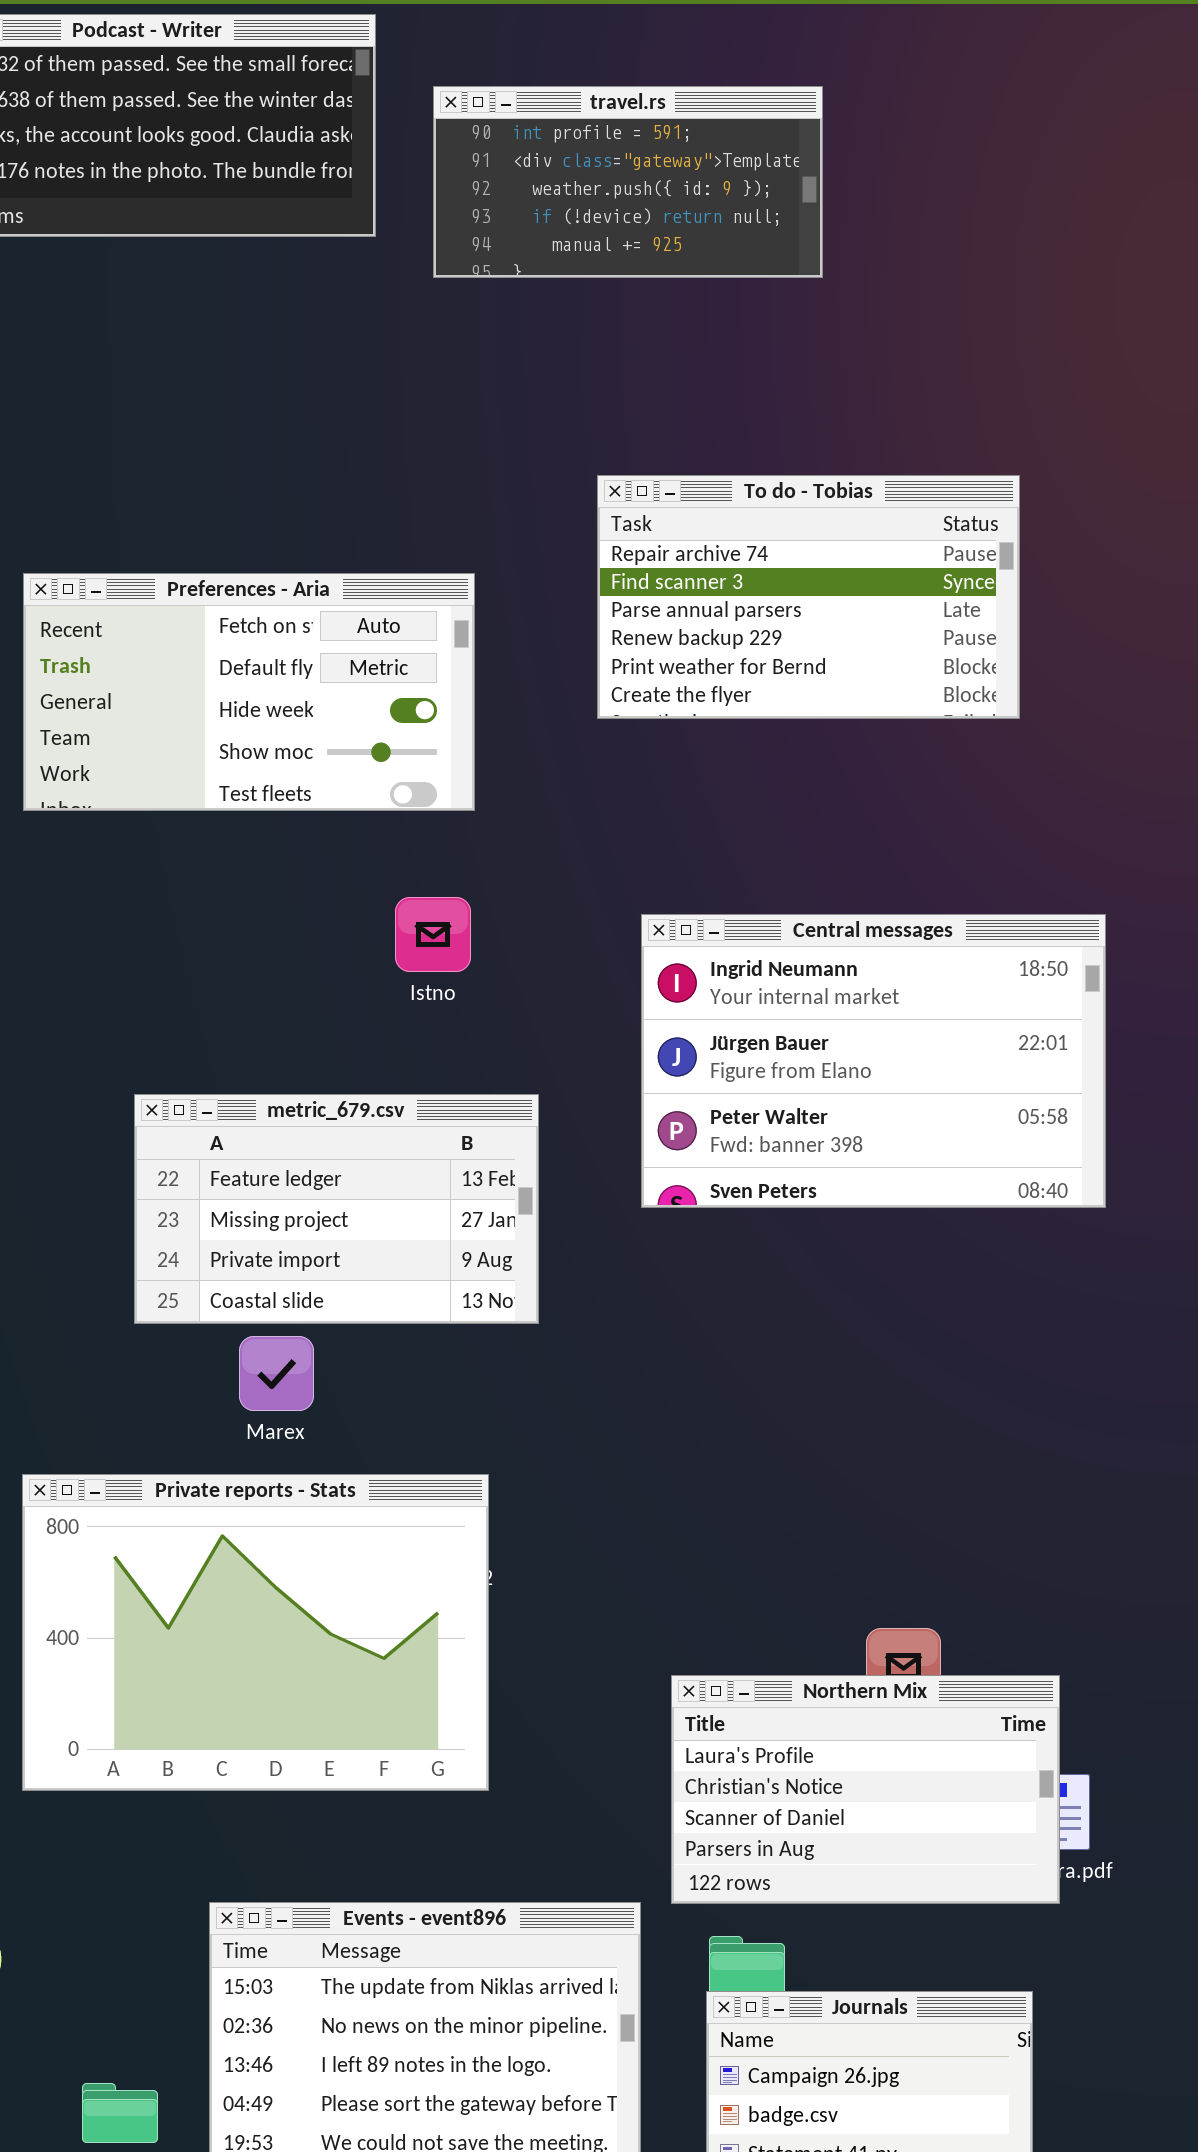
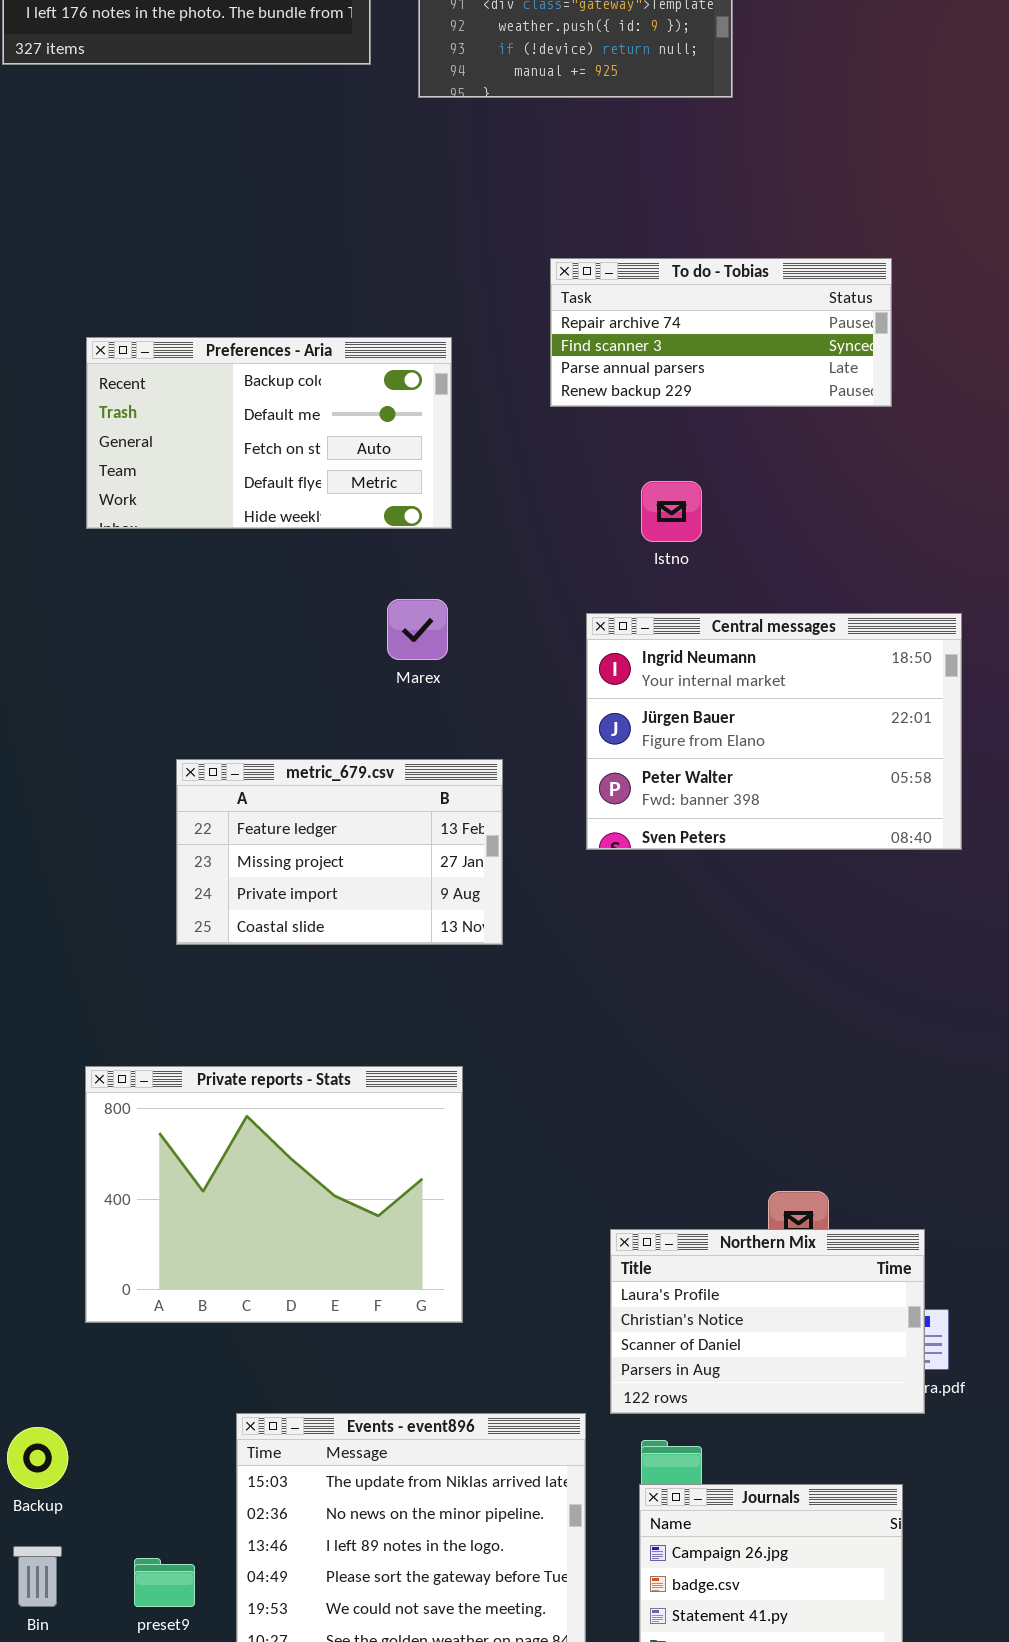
To do - Tobias: [597,475,1020,719] -> [550,258,892,407], resized
Preferences - Aria: [23,573,475,811] -> [86,337,452,529], scrolled up 2 rows
Istno: [395,897,471,972] -> [641,481,702,542], moved
Marex: [239,1336,314,1411] -> [387,599,448,660], moved

